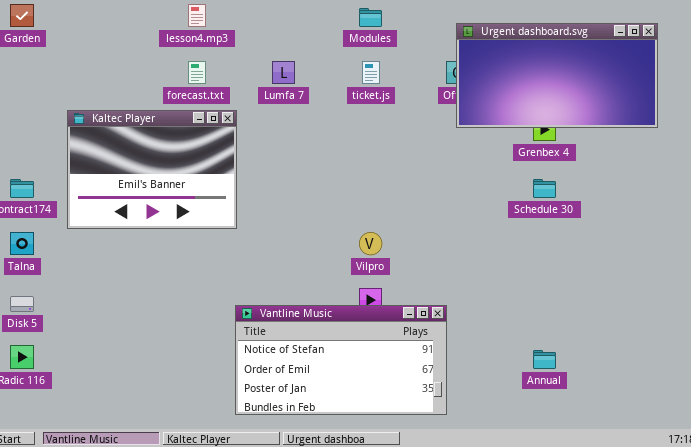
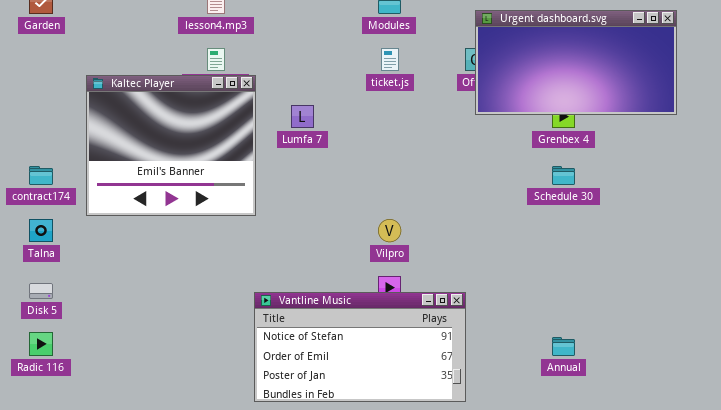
Lumfa 7: [272,61,295,84] -> [291,105,314,128], moved
Kaltec Player: [67,110,237,229] -> [86,75,256,216], resized

